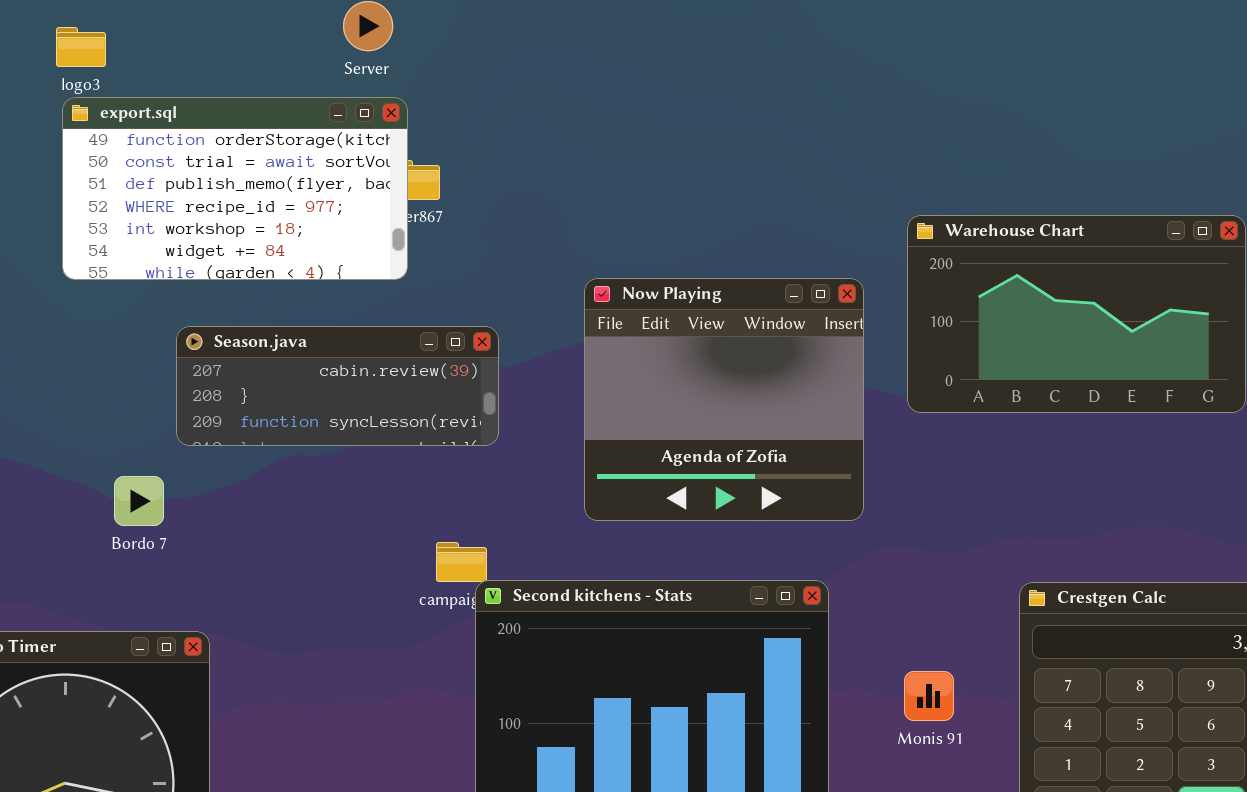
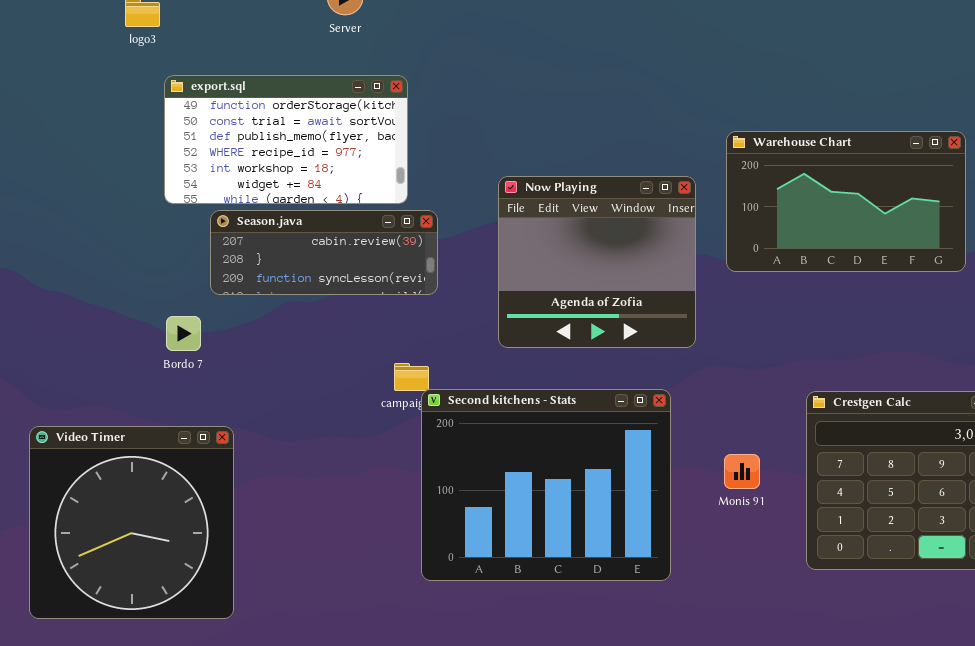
export.sql: [62,97,408,280] -> [164,75,408,204], moved

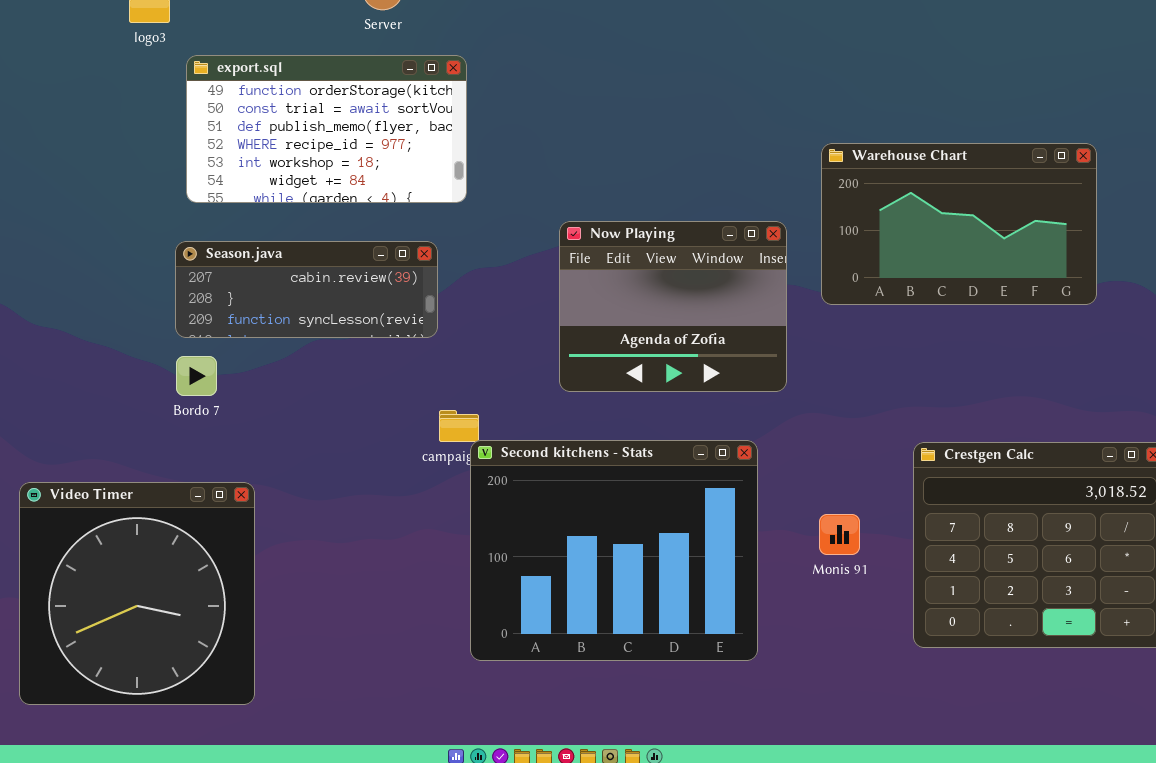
export.sql: [164,75,408,204] -> [186,55,467,203], moved
Now Playing: [498,176,696,348] -> [559,221,787,392], resized
Season.java: [210,210,438,295] -> [175,241,438,338], moved

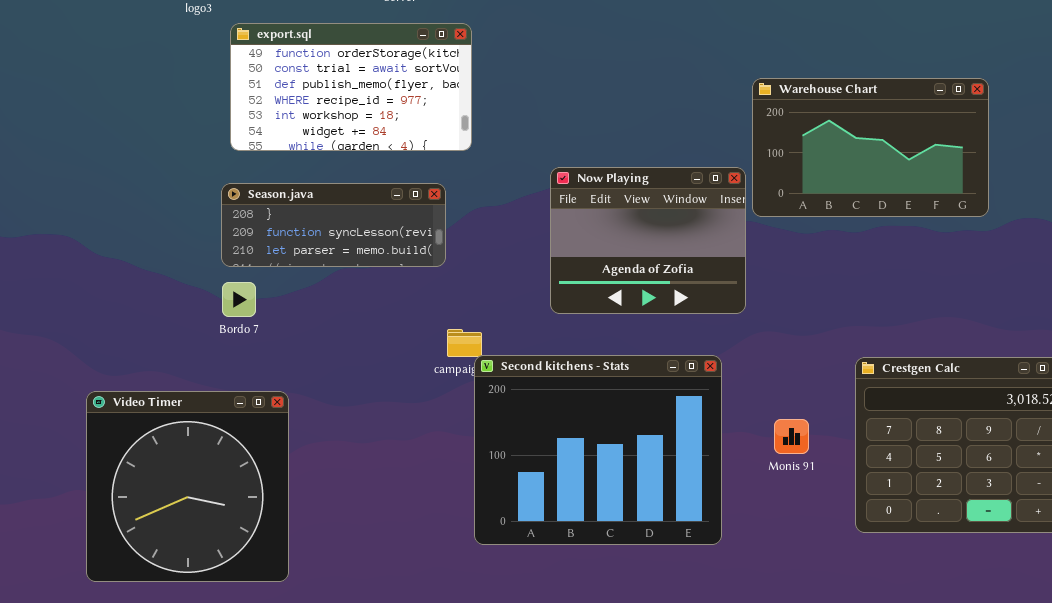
Warehouse Chart: [821,143,1097,305] -> [752,78,989,217], moved
Season.java: [175,241,438,338] -> [221,183,446,267], scrolled down 1 row

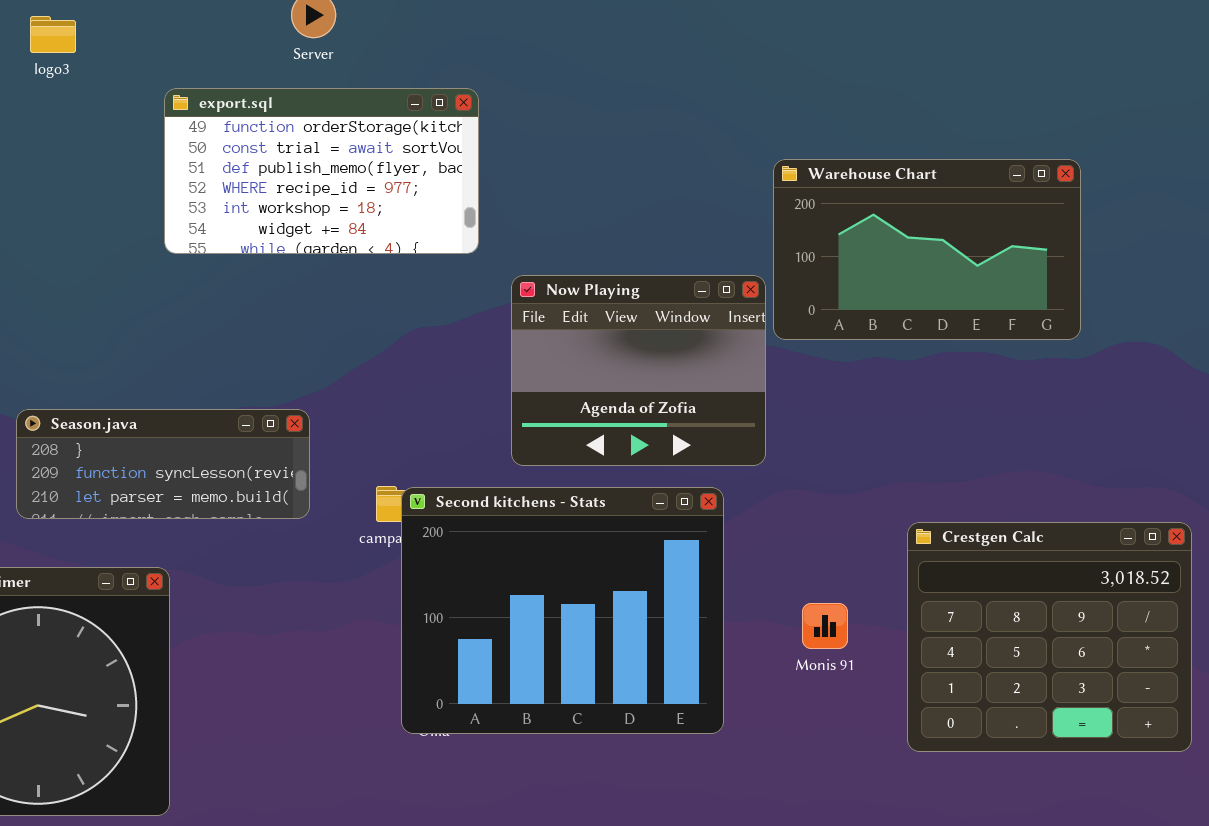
export.sql: [230,23,472,151] -> [164,88,479,254], moved
Season.java: [221,183,446,267] -> [16,409,310,519], moved
Second kitchens - Stats: [474,355,722,545] -> [401,487,724,734], moved

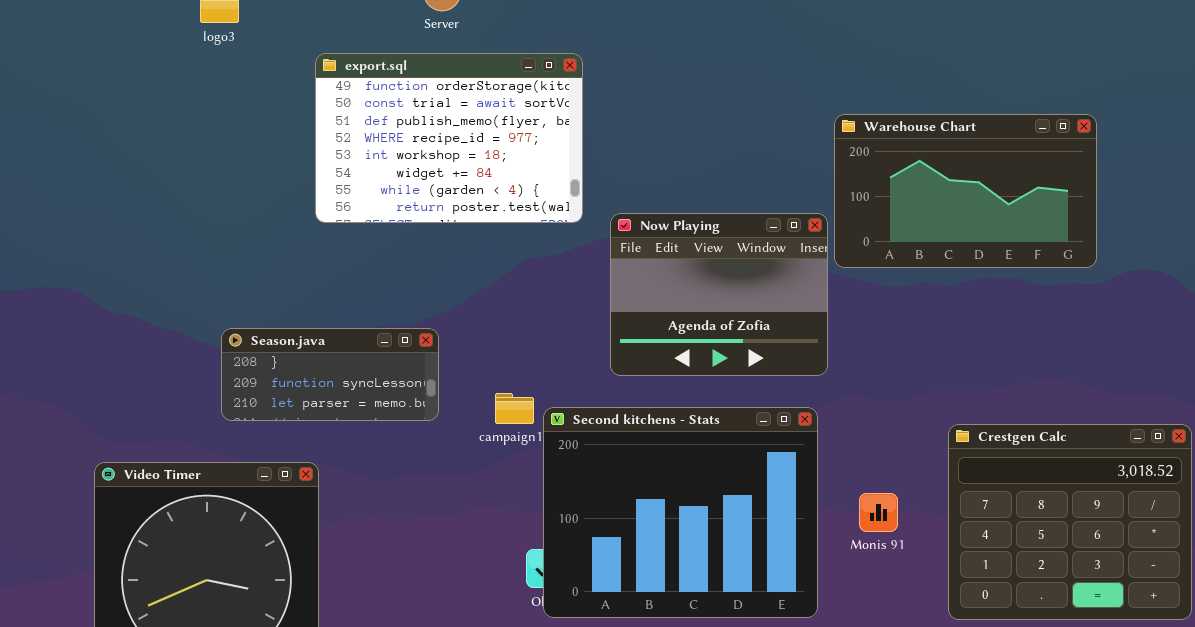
export.sql: [164,88,479,254] -> [315,53,583,223], resized
Season.java: [16,409,310,519] -> [221,328,439,421], resized
Second kitchens - Stats: [401,487,724,734] -> [543,407,818,618], moved

